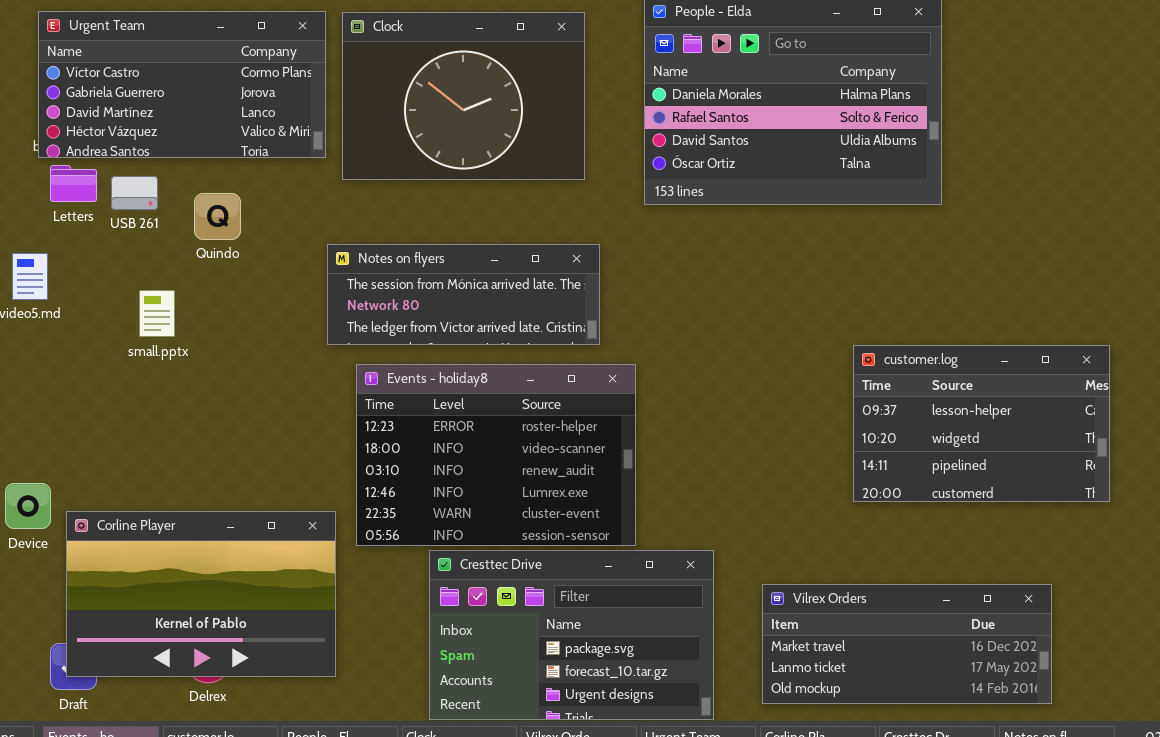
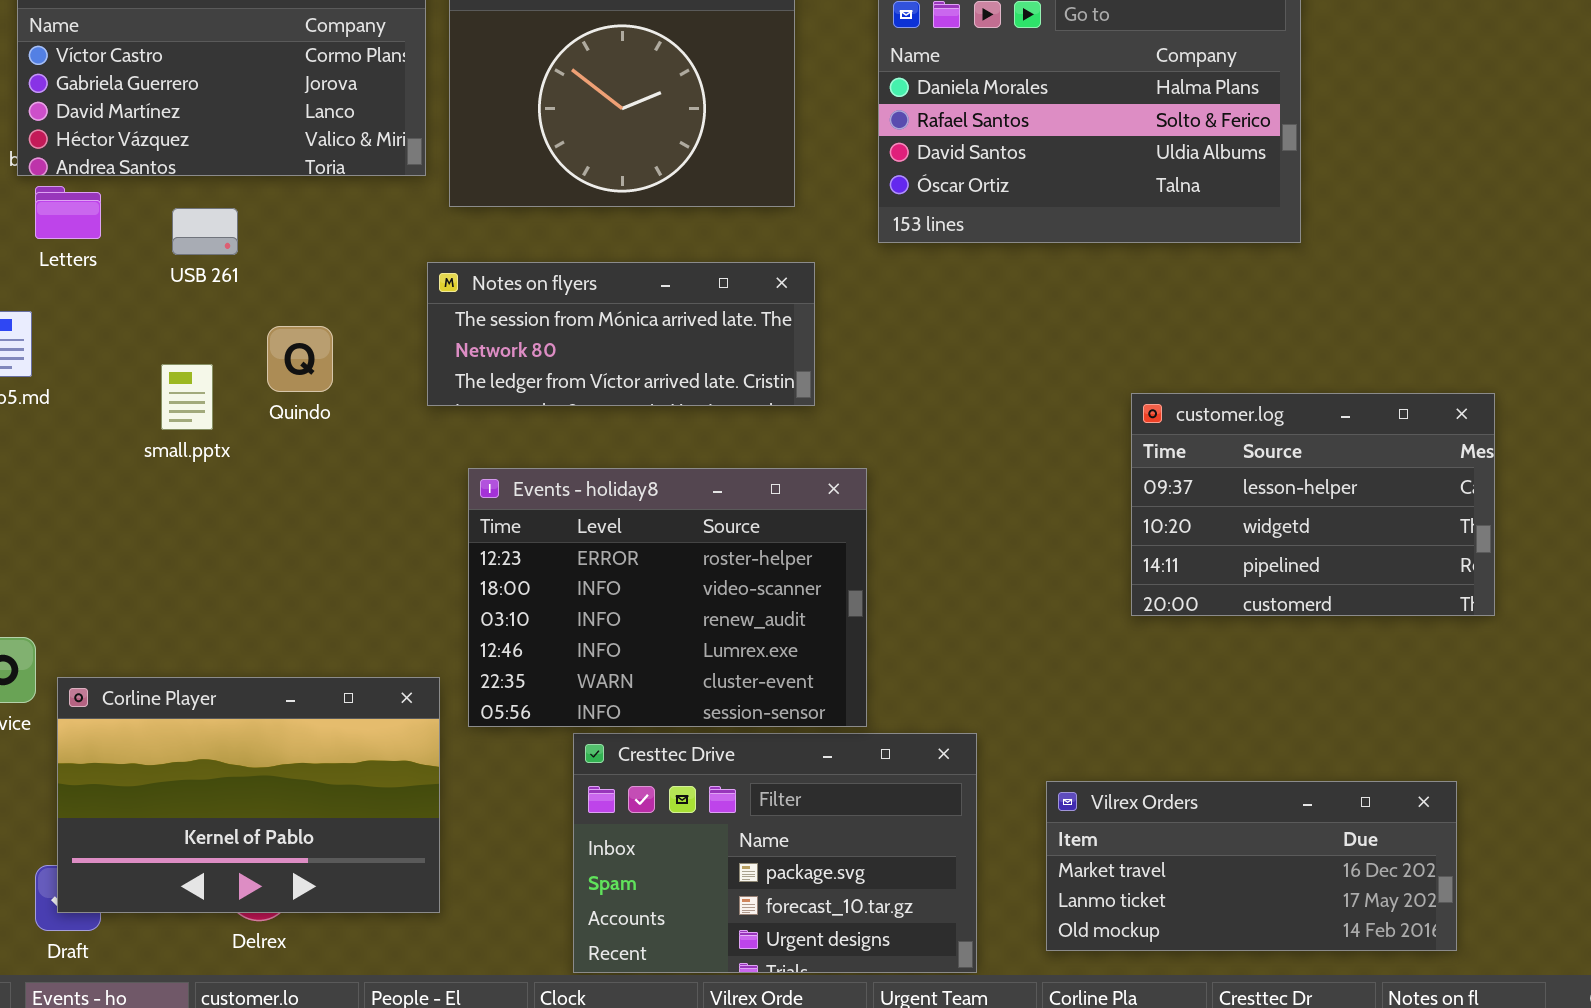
USB 261: [111,176,158,210] -> [172,208,238,255], moved
Quindo: [194,193,241,240] -> [267,326,333,392], moved
Notes on flyers: [327,244,600,345] -> [427,262,815,406], moved
customer.log: [853,345,1110,502] -> [1131,393,1495,616], moved

